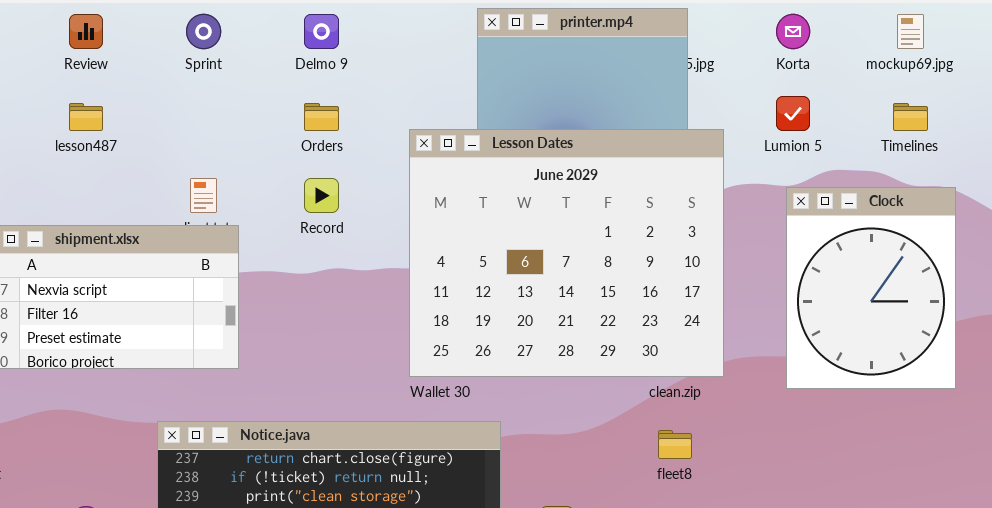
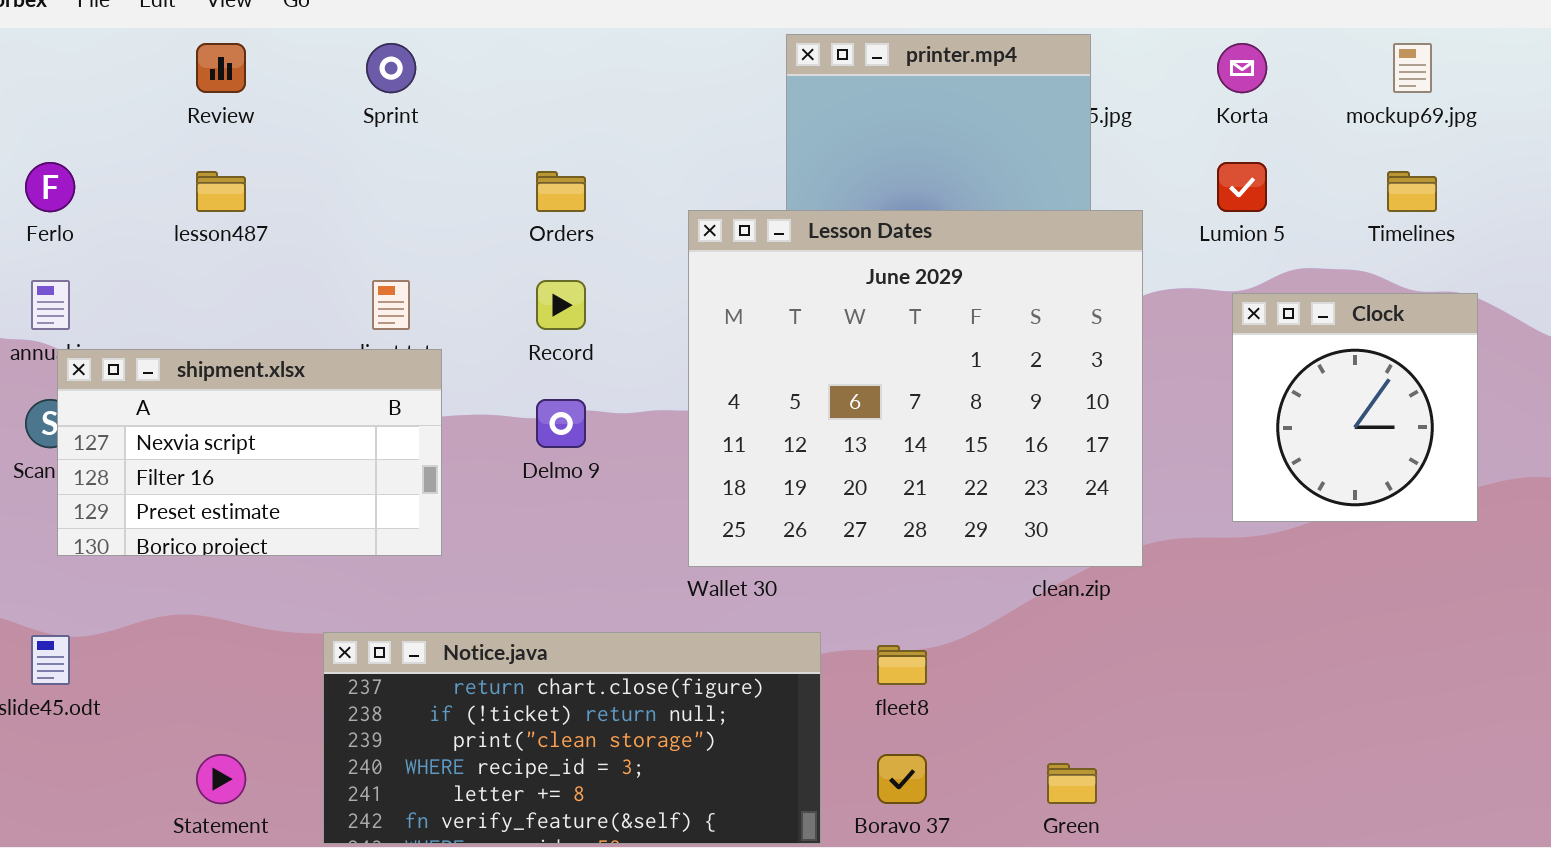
Delmo 9: [304,14,339,49] -> [536,399,586,448], moved
Clock: [786,187,956,389] -> [1232,293,1478,522], resized
fleet8: [658,430,692,459] -> [877,645,927,685], moved

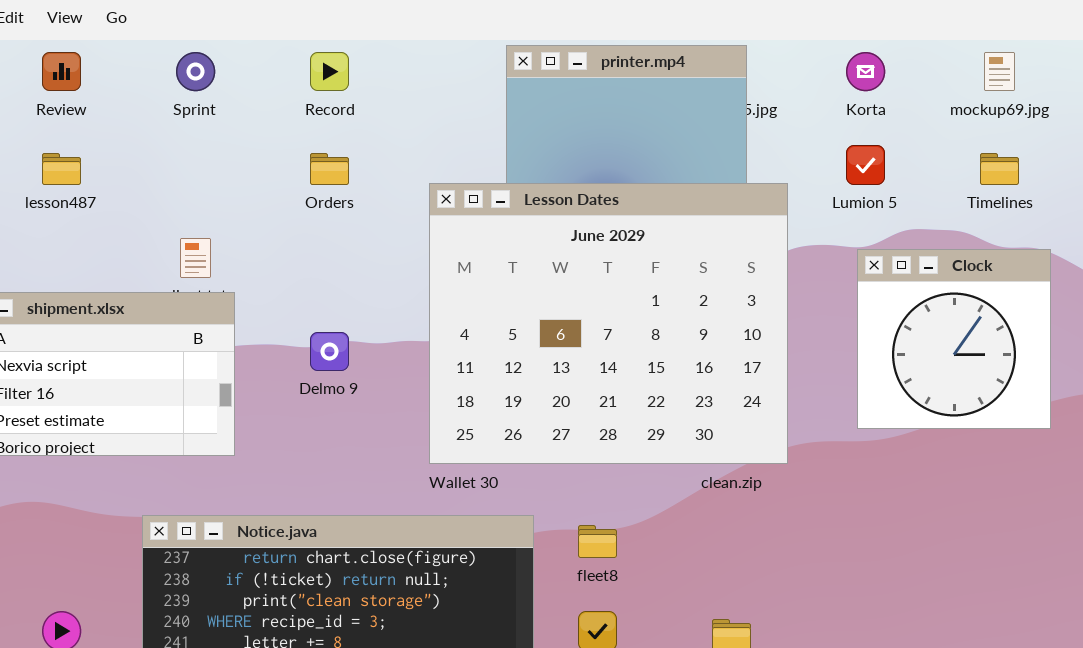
Record: [536,280,586,330] -> [310,52,349,91], moved

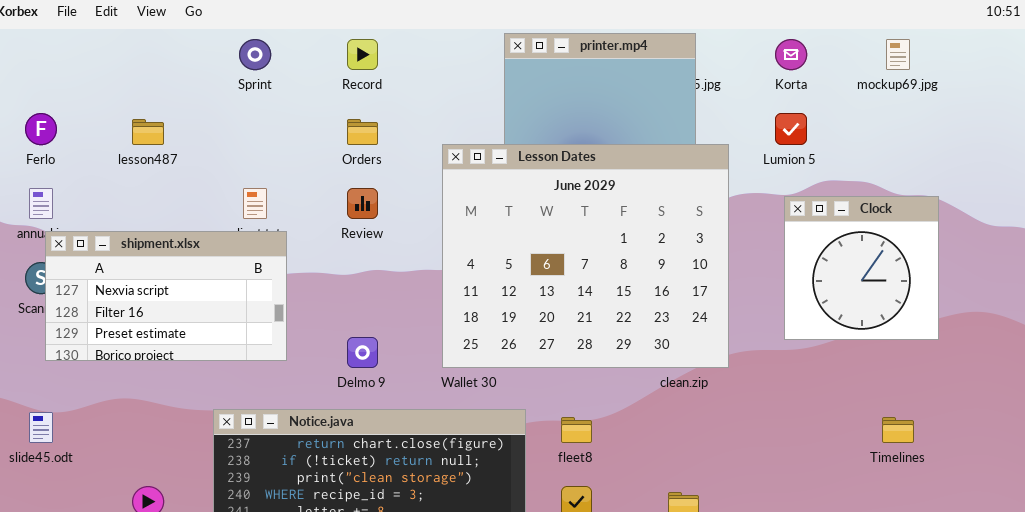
Review: [42,52,81,91] -> [347,188,378,219], moved
Timelines: [980,153,1019,185] -> [882,417,914,443], moved
Delmo 9: [310,332,349,371] -> [347,337,378,368], moved

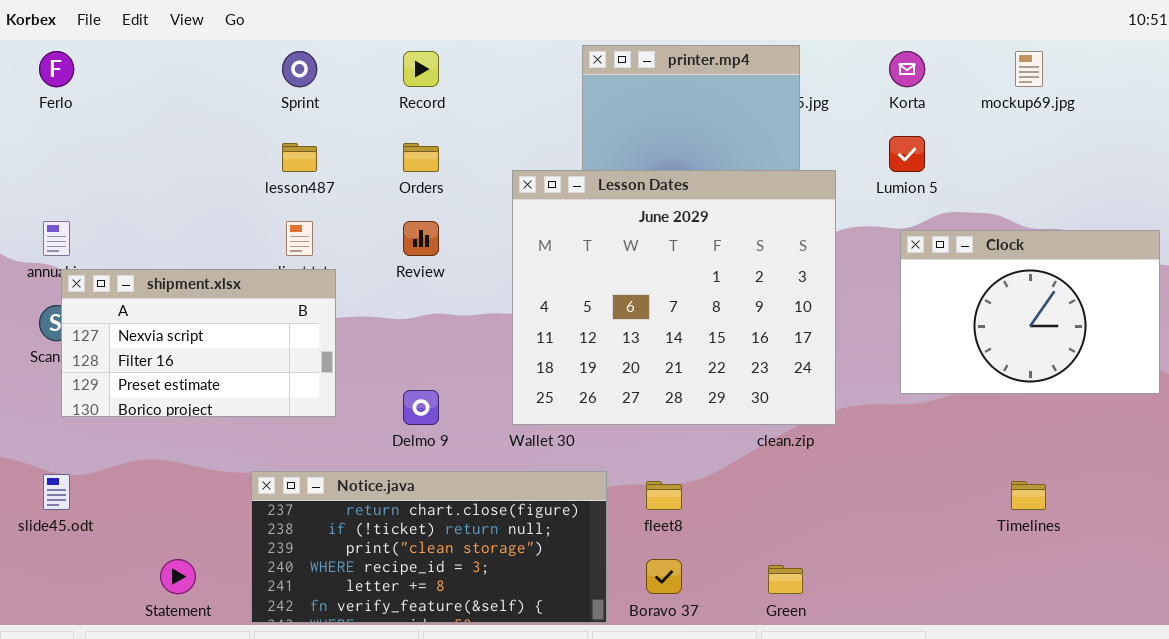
Ferlo: [25,113,57,145] -> [39,51,74,87], moved
lesson487: [132,119,164,145] -> [282,143,317,172], moved
Clock: [784,196,939,340] -> [900,230,1160,394], resized

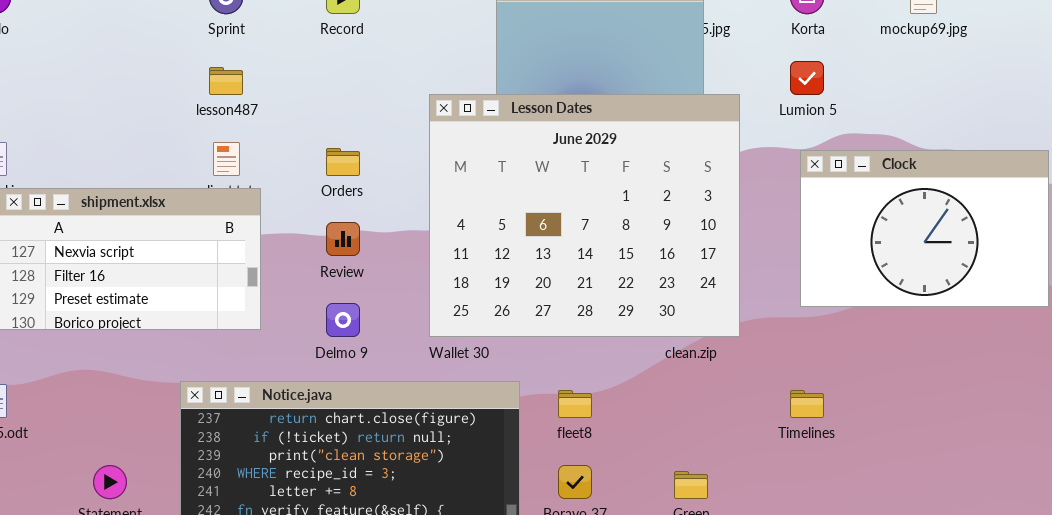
Orders: [403,143,439,172] -> [326,148,360,176], moved
Review: [403,221,439,256] -> [326,222,360,256], moved
Timelines: [1011,481,1046,510] -> [790,390,824,418], moved

